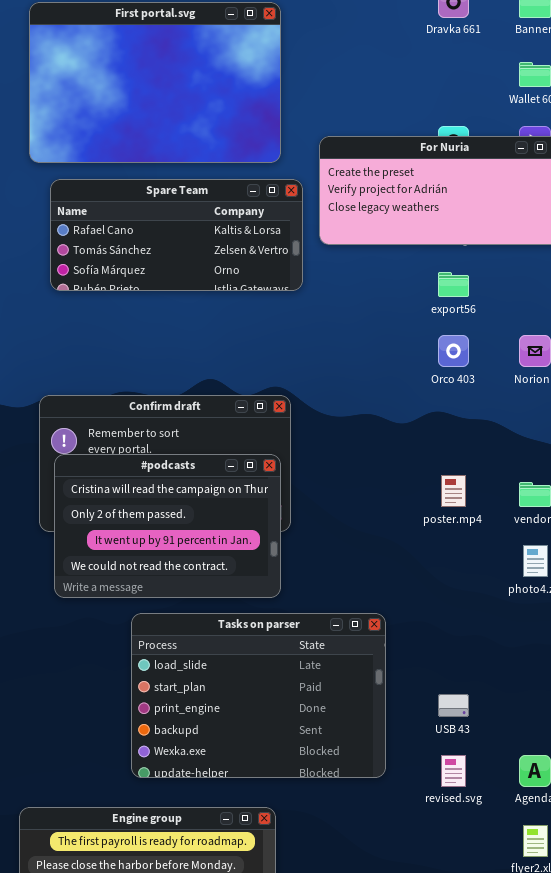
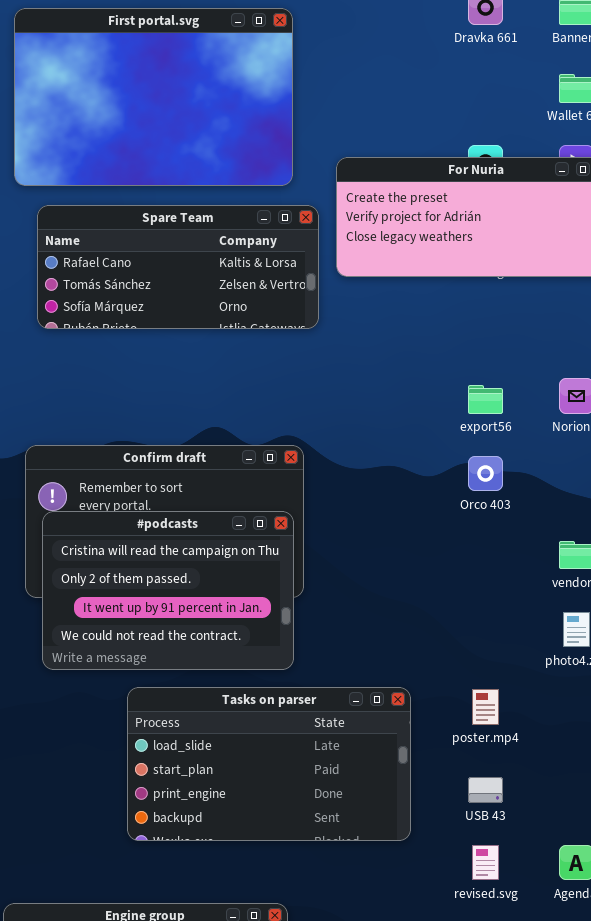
export56: [438,272,469,297] -> [468,385,503,414], moved
Orco 403: [438,335,469,367] -> [468,456,503,491], moved
poster.mp4: [441,475,466,507] -> [472,689,499,725], moved
Tasks on parser: [131,613,386,778] -> [127,687,411,841], resized

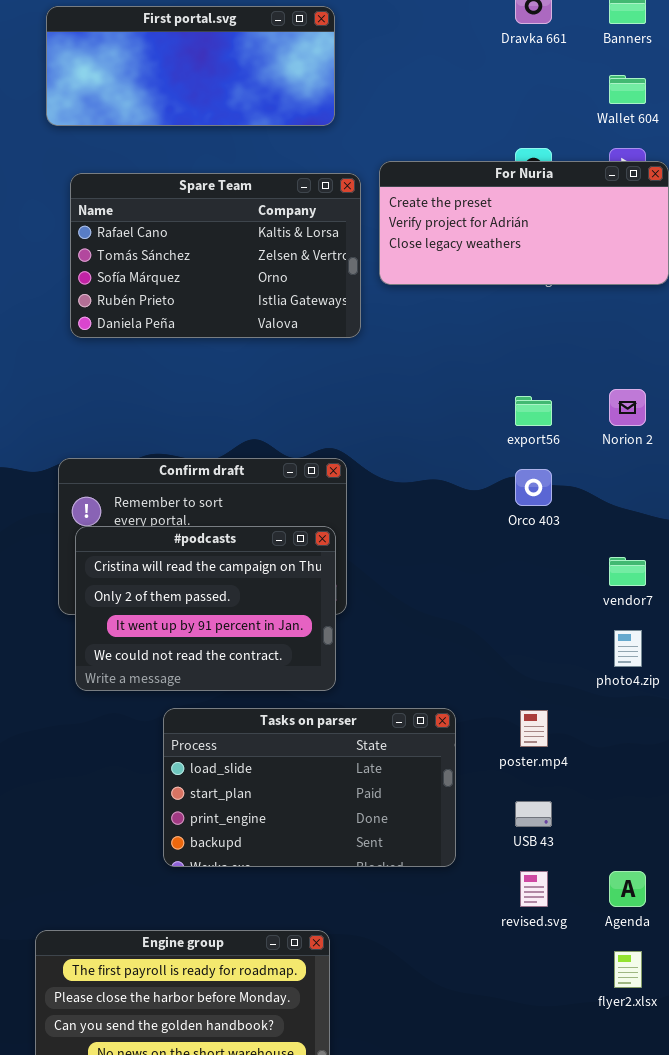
First portal.svg: [14,8,293,186] -> [46,6,335,126], resized
Spare Team: [37,205,319,329] -> [70,173,361,338], resized

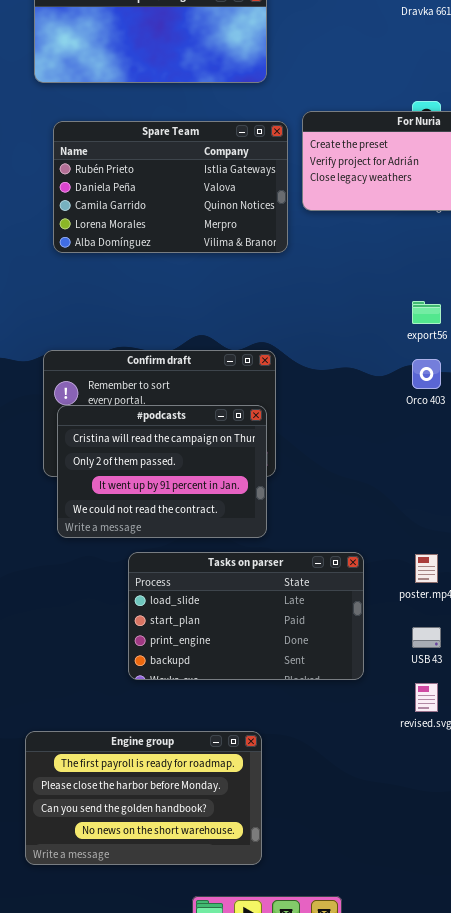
Spare Team: [70,173,361,338] -> [53,121,288,253], scrolled down 3 rows

